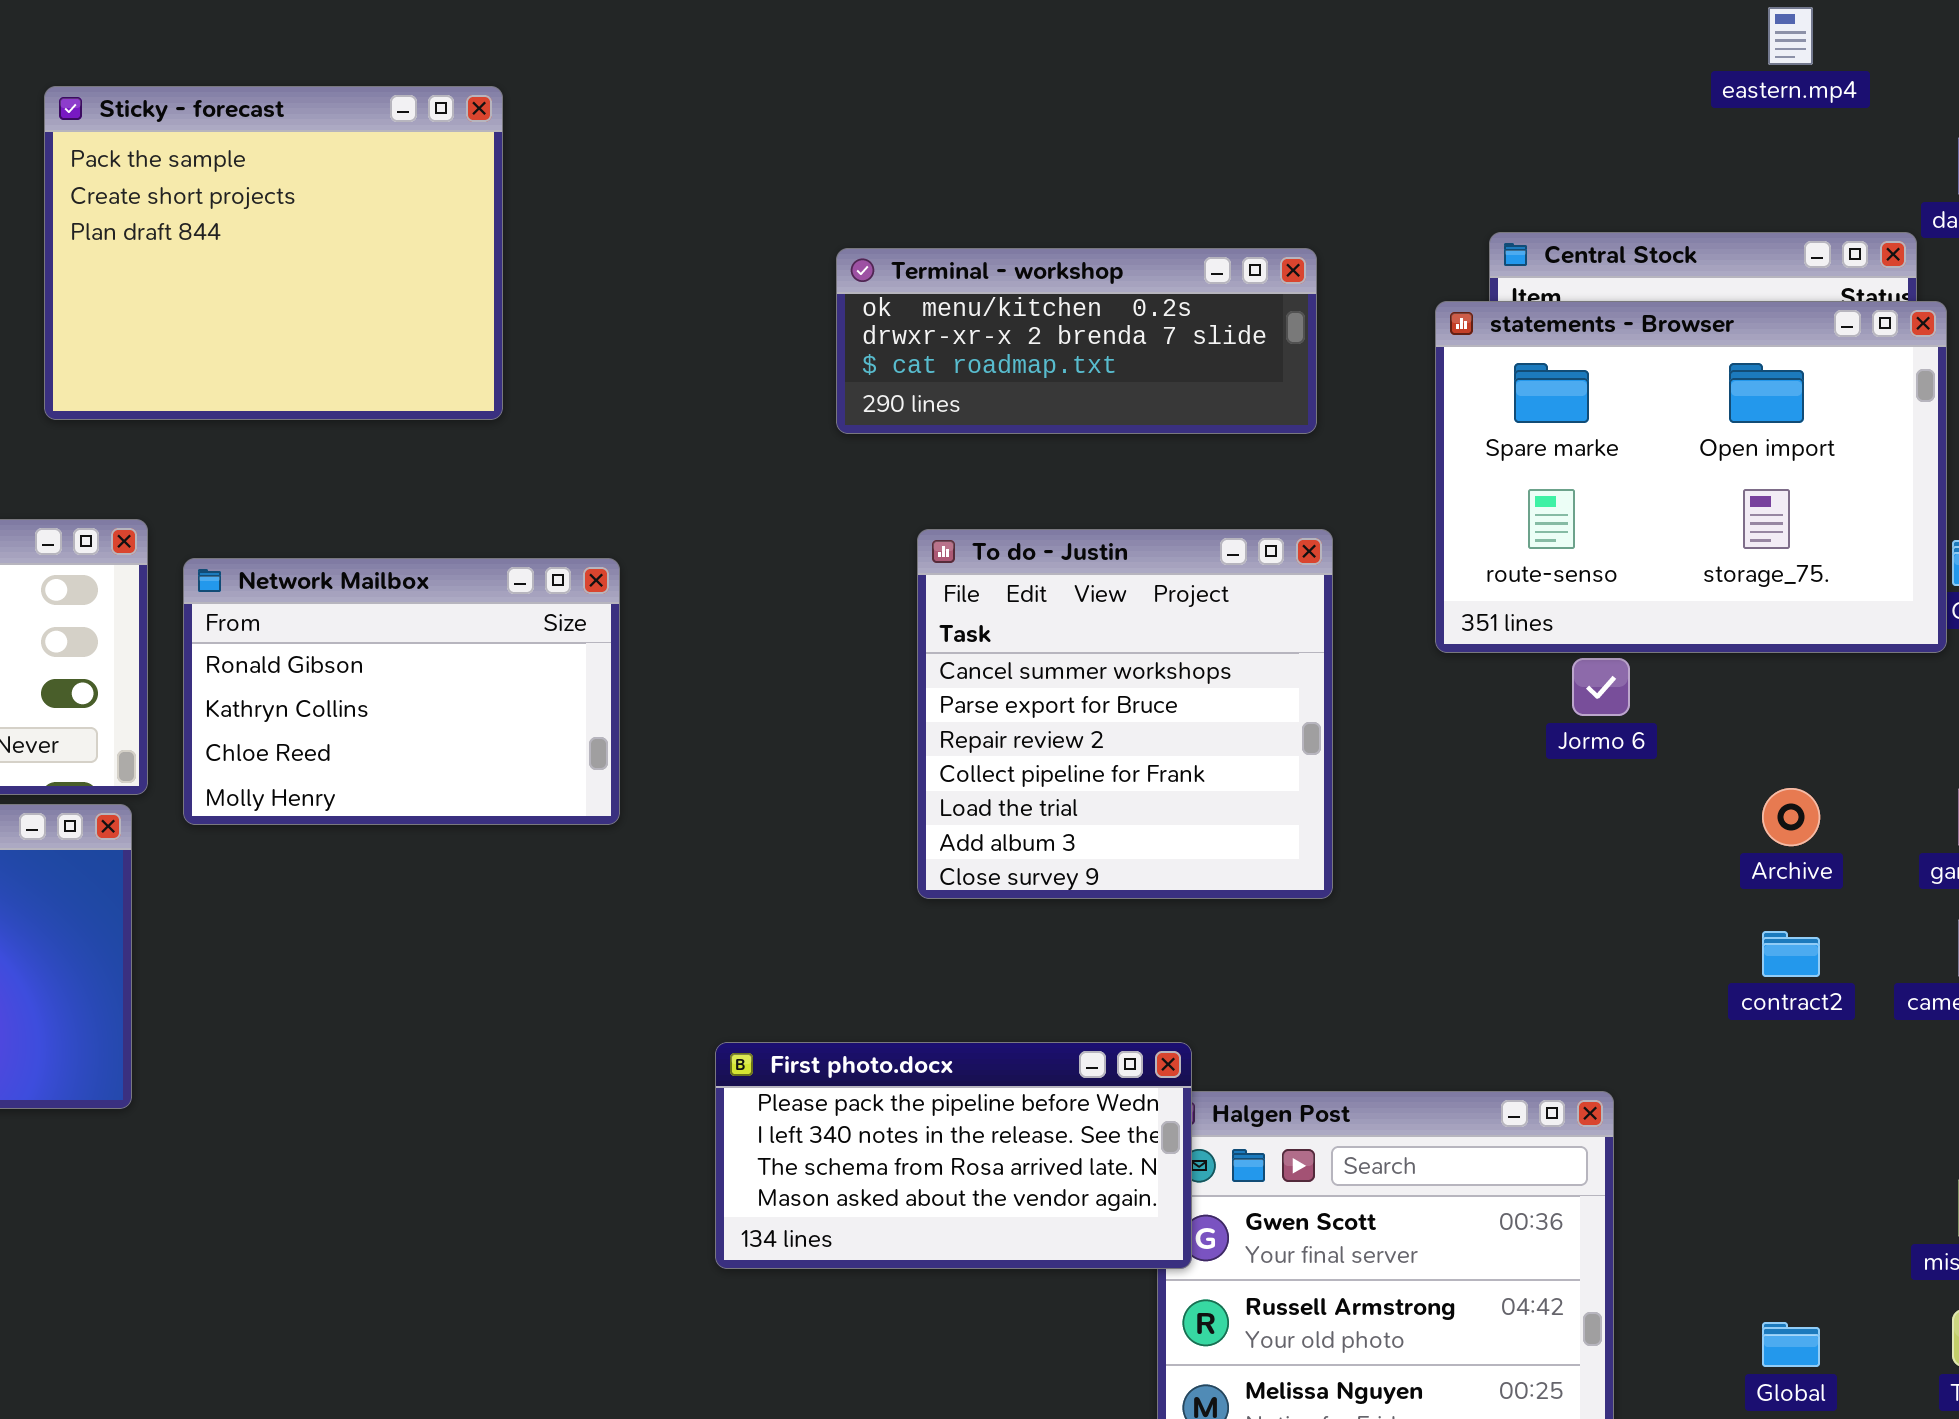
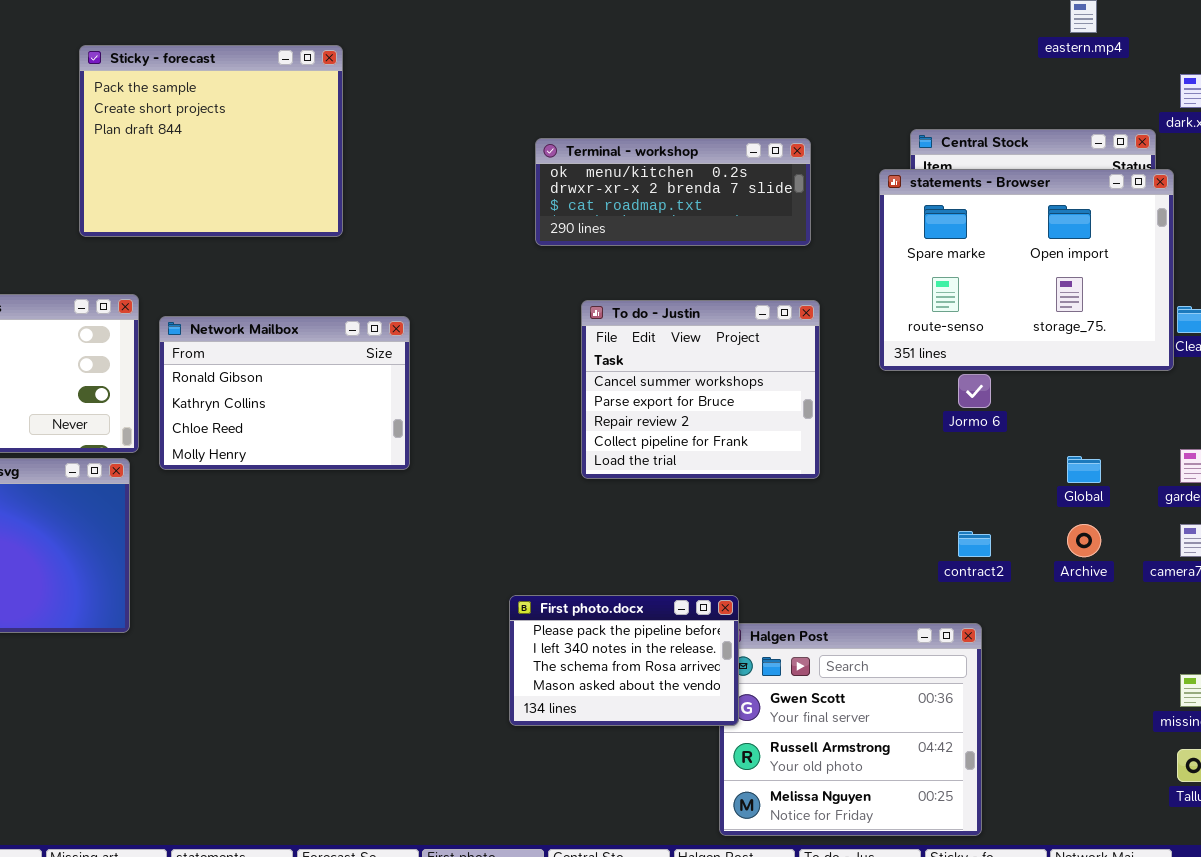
To do - Justin: [917,529,1333,899] -> [581,300,820,479], resized
Archive: [1762,788,1820,846] -> [1067,524,1101,557], moved
contract2: [1762,931,1820,977] -> [958,531,991,557], moved
First photo.docx: [715,1042,1192,1269] -> [509,595,739,726], resized
Global: [1762,1322,1820,1367] -> [1067,456,1101,483], moved

